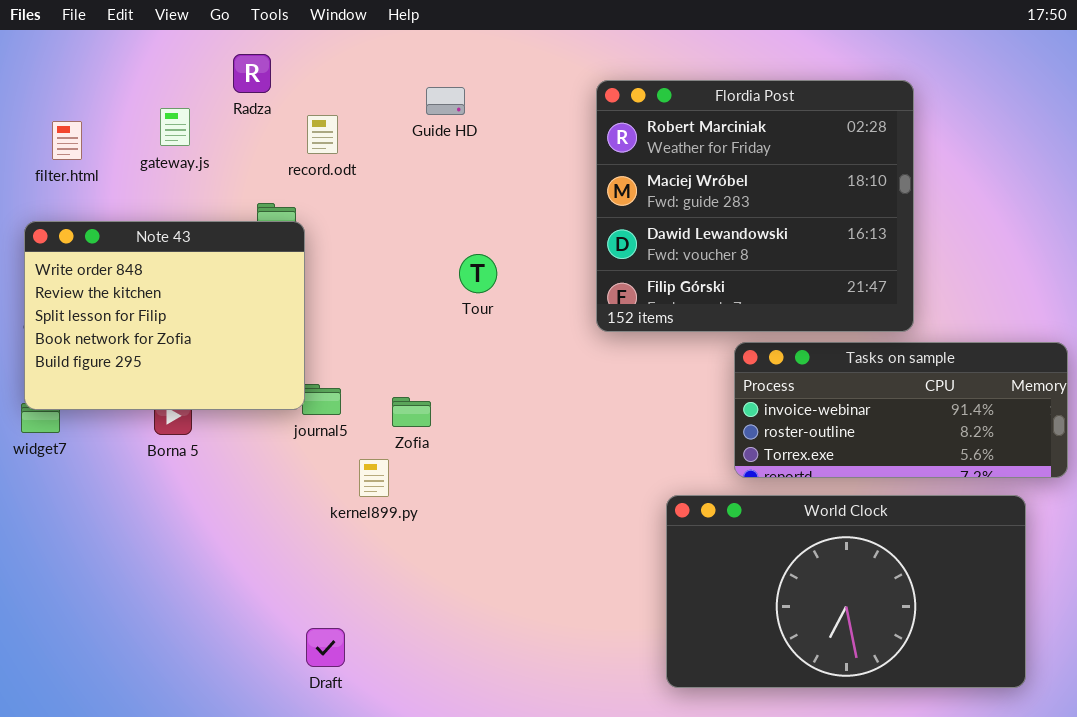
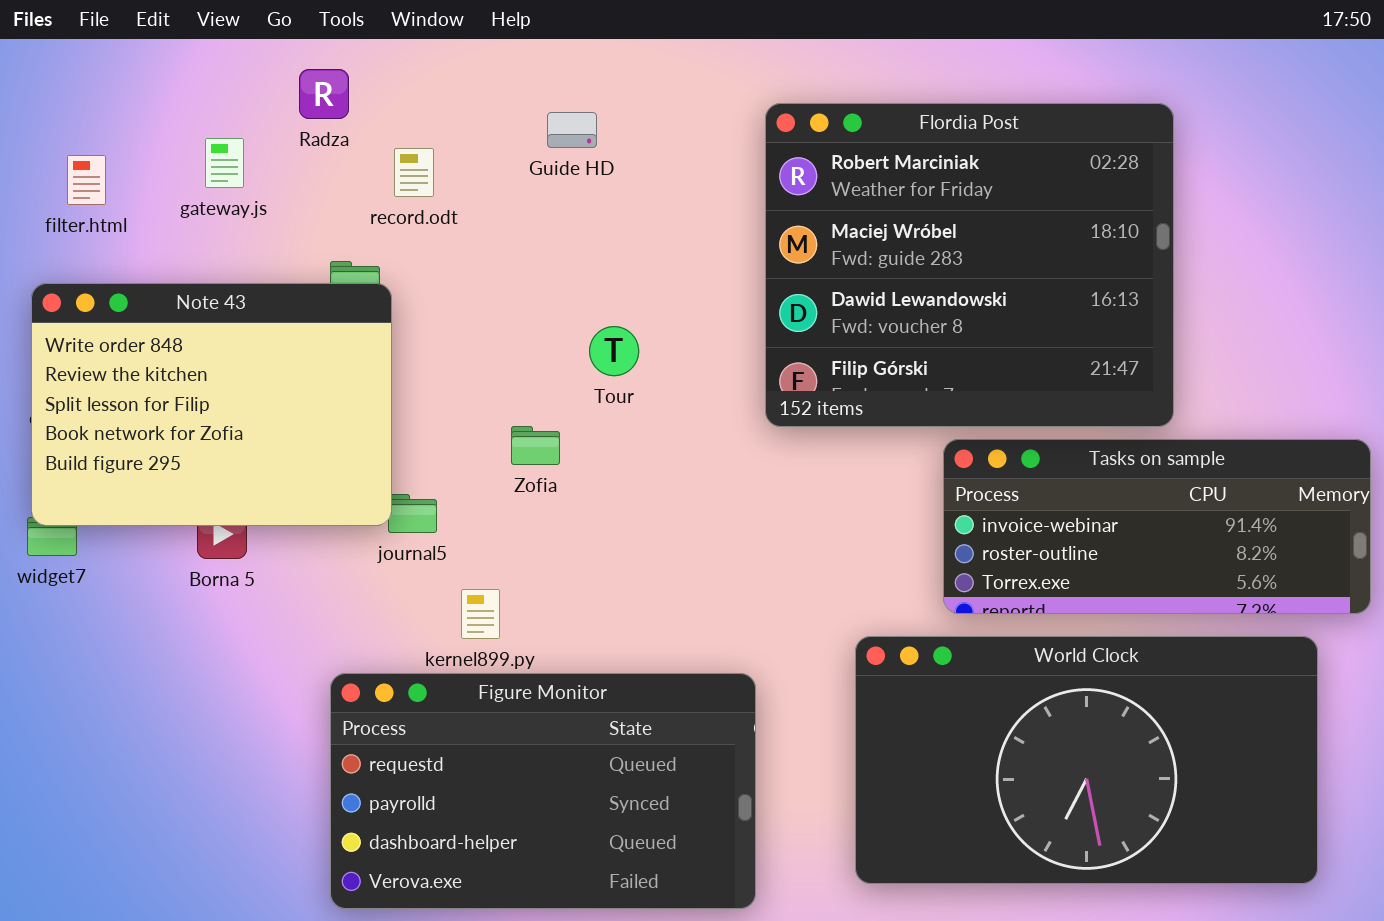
Zofia: [392,397,431,427] -> [511,426,560,465], moved
Figure Monitor: none -> [330,673,756,909], opened

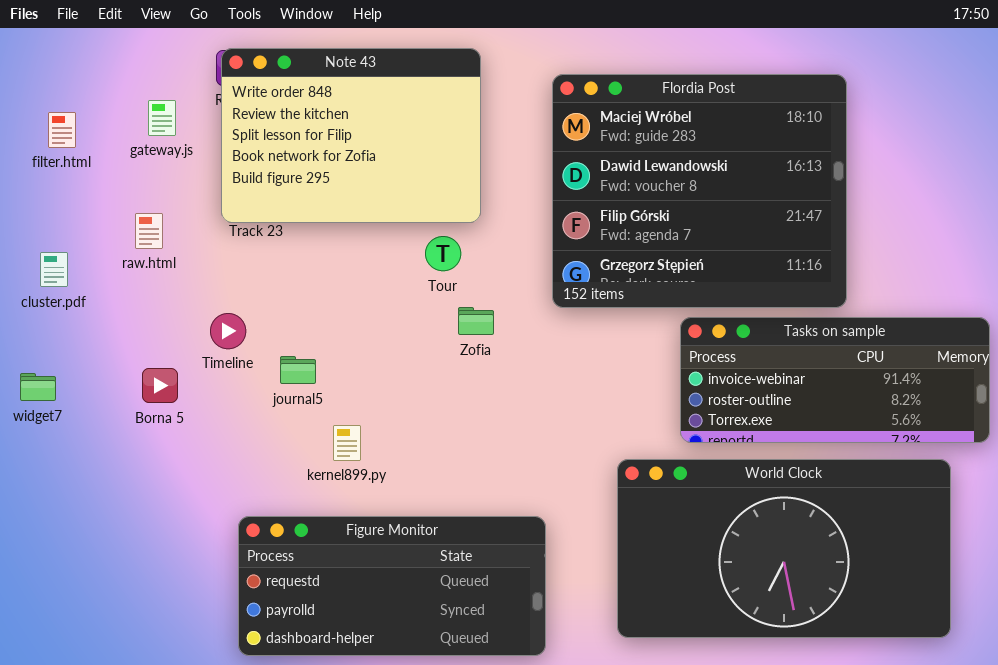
Flordia Post: [765,103,1174,427] -> [552,74,847,308], scrolled down 1 row
Note 43: [31,283,392,526] -> [221,48,481,223], moved
Zofia: [511,426,560,465] -> [458,307,494,335], moved
Figure Monitor: [330,673,756,909] -> [238,516,546,656], resized

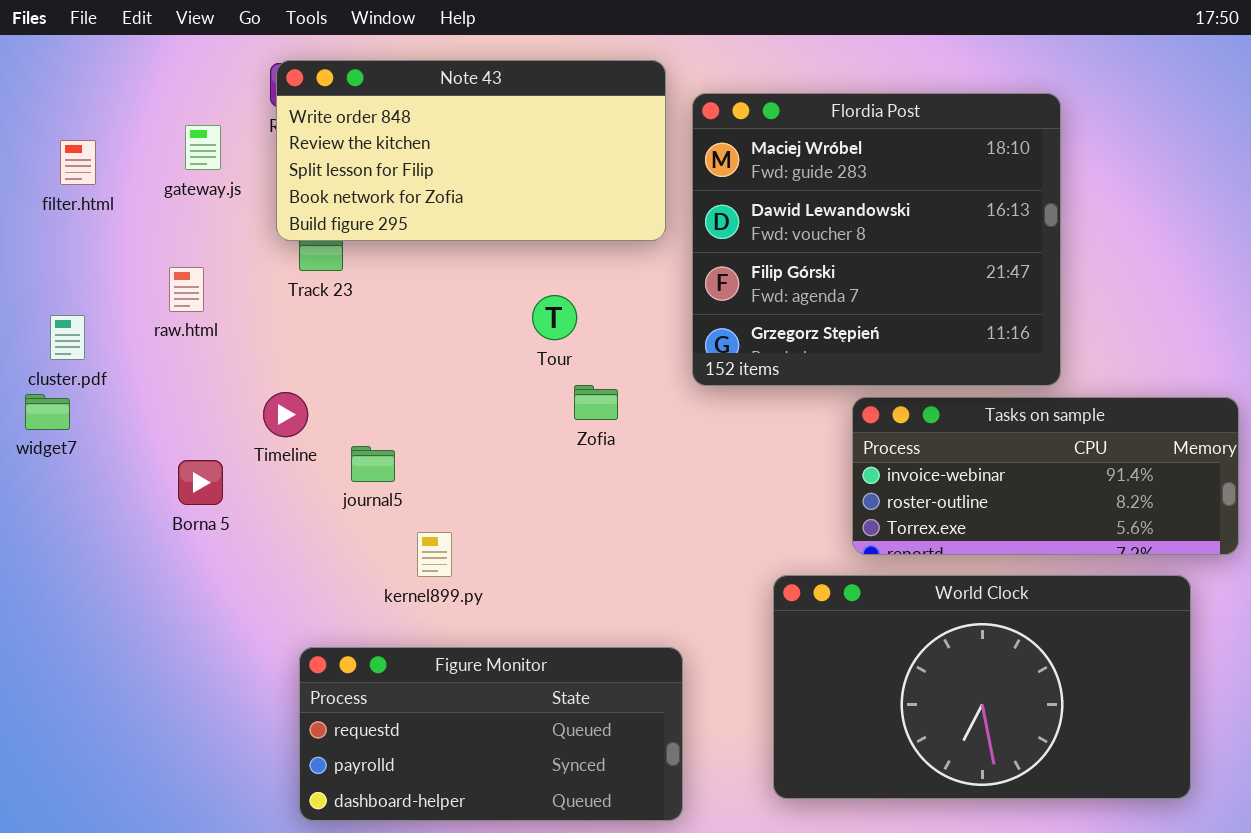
Note 43: [221,48,481,223] -> [276,60,666,241], resized
widget7: [20,373,56,401] -> [25,394,70,430], moved

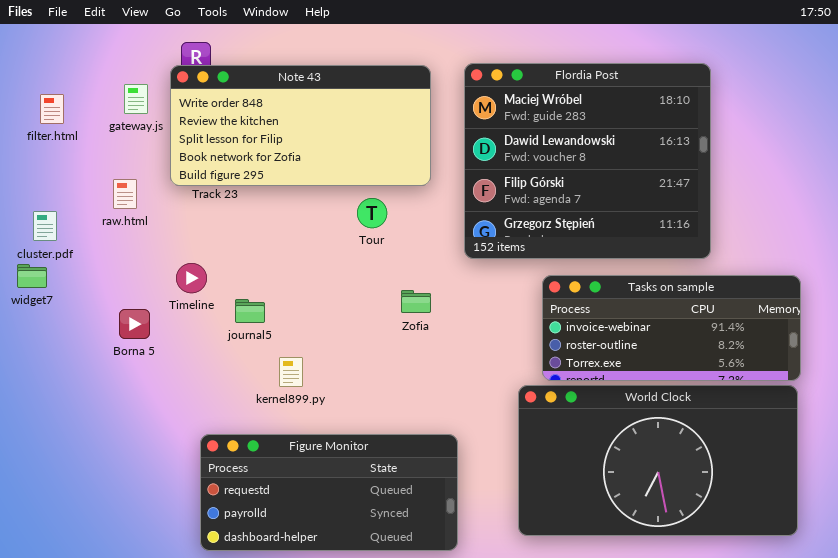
Note 43: [276,60,666,241] -> [170,65,431,186], moved
Zofia: [574,385,618,420] -> [401,290,431,313], moved
Tasks on sample: [852,397,1239,555] -> [542,275,801,381], moved

